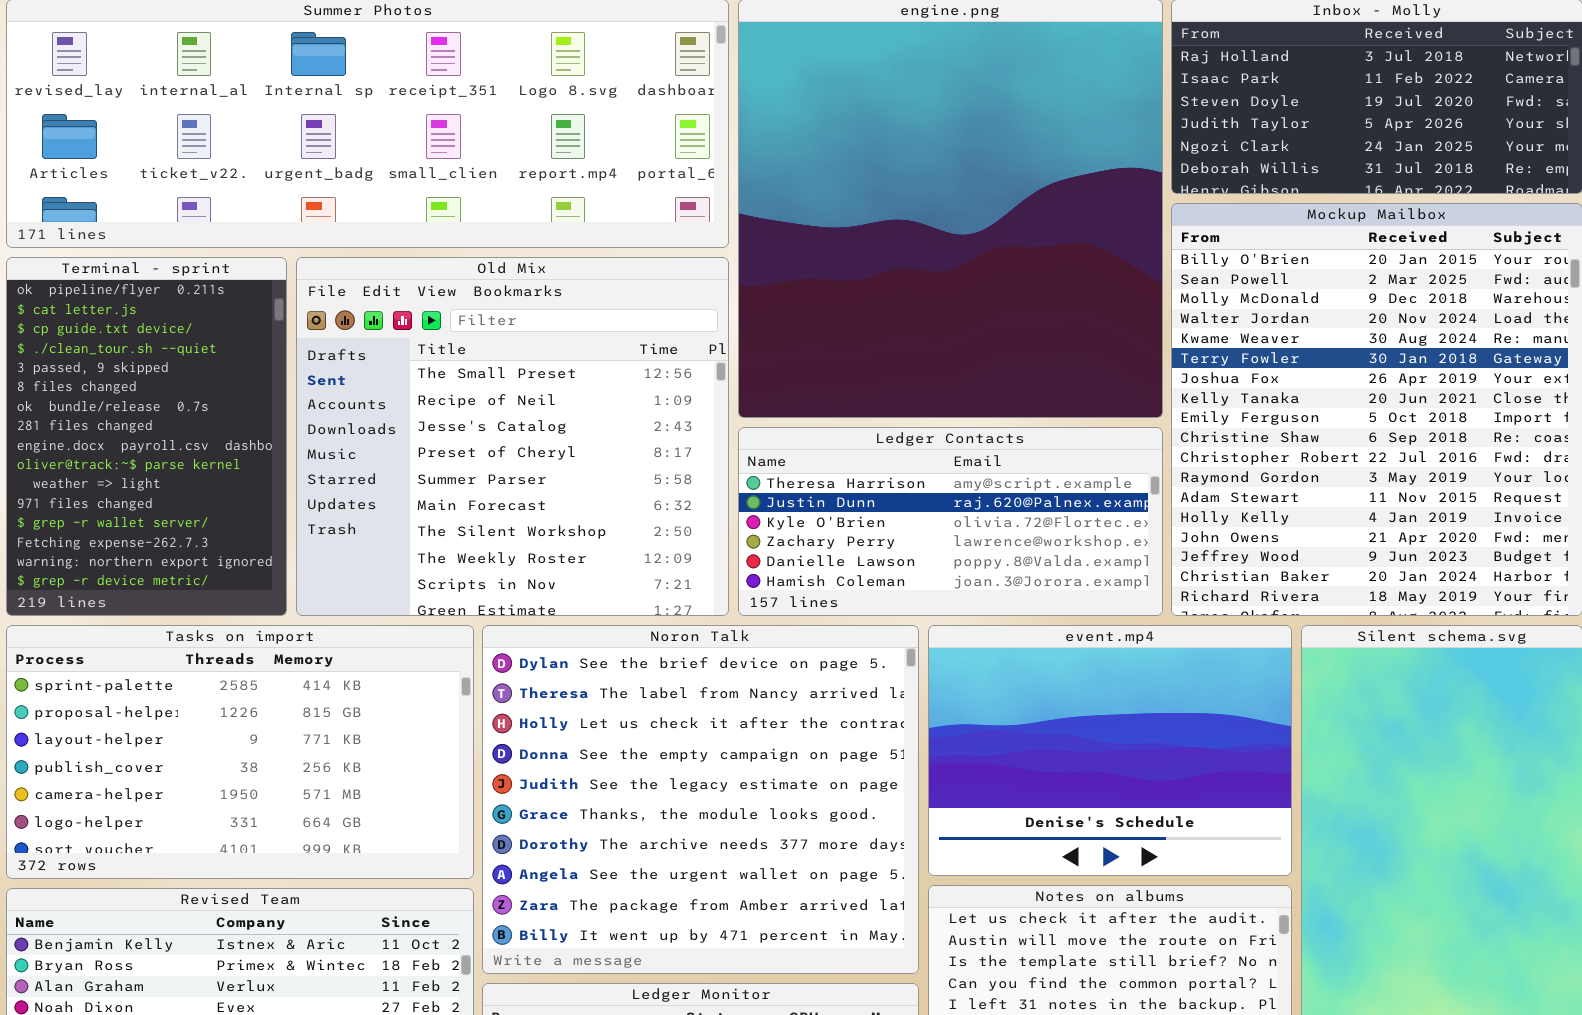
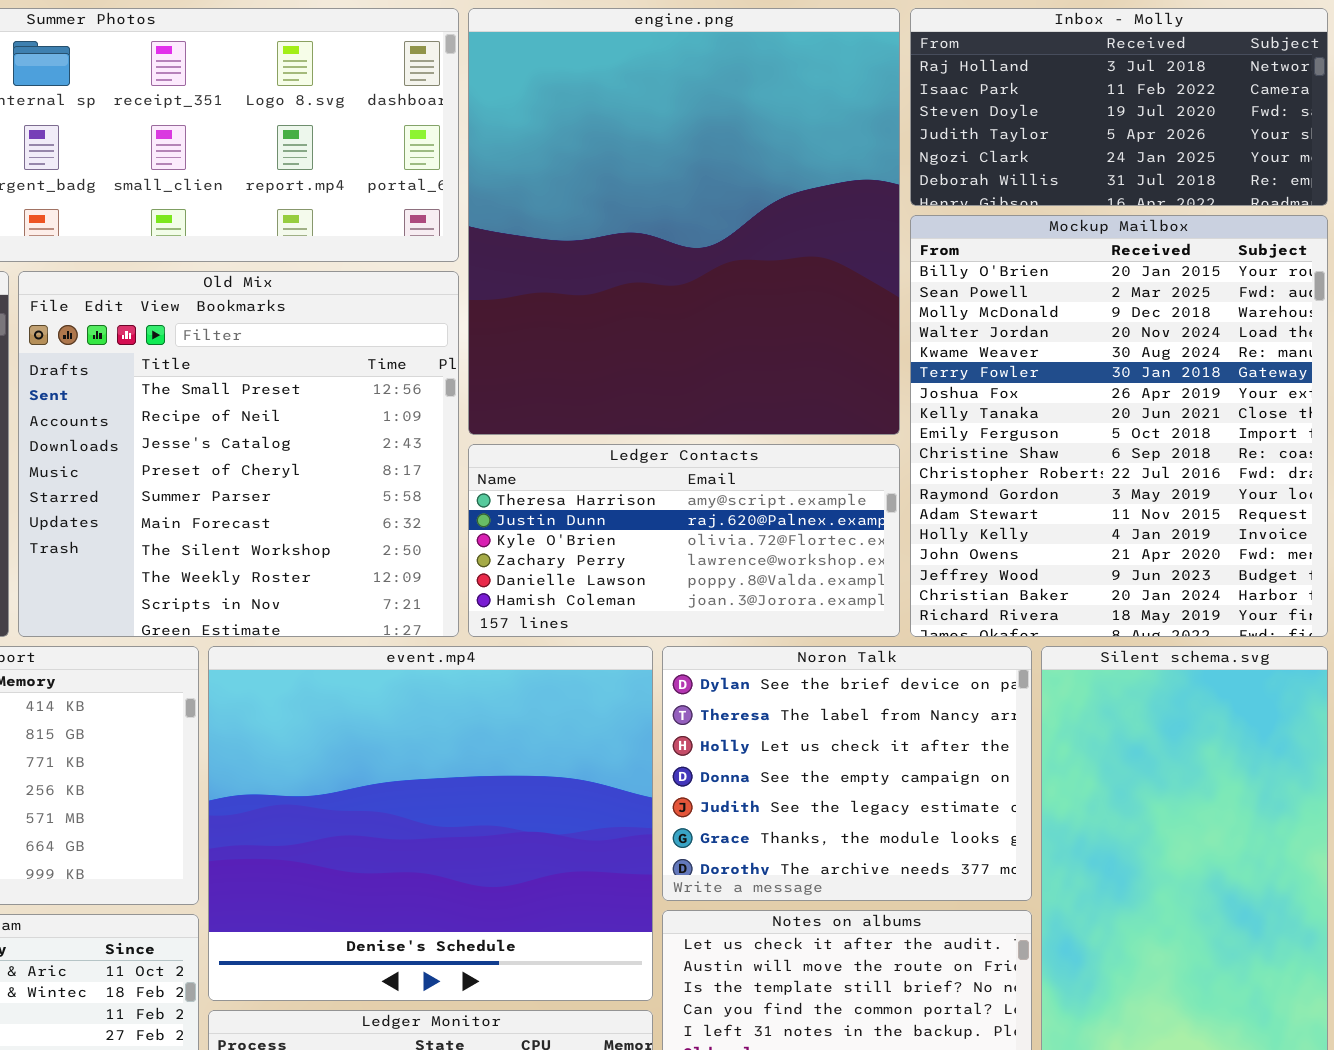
Noron Talk: [482,625,919,974] -> [662,646,1032,901], moved, resized
event.mp4: [928,625,1292,876] -> [208,646,653,1001], moved, resized

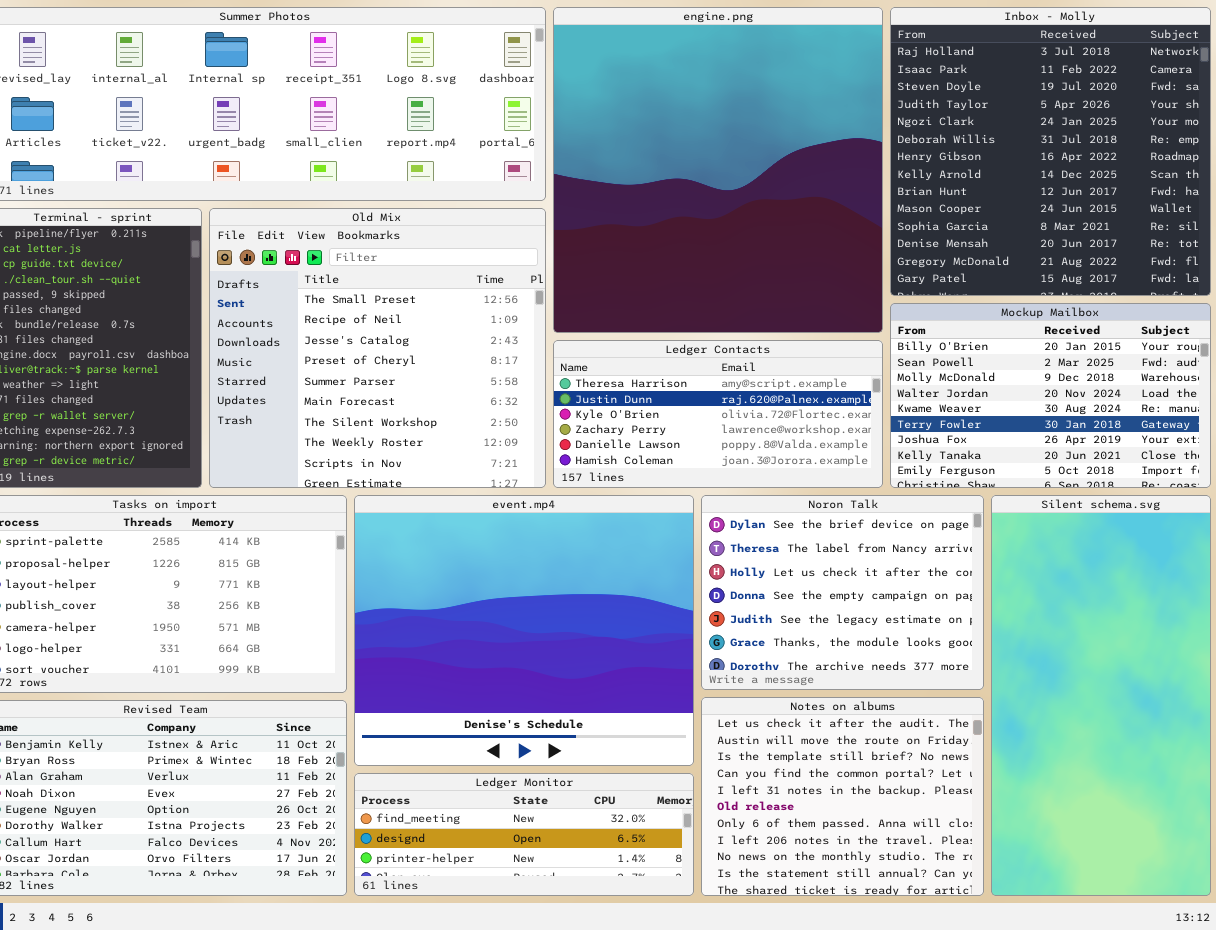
Inbox - Molly: [910,8,1328,206] -> [890,7,1211,296], resized
Mockup Mailbox: [910,215,1328,637] -> [890,303,1211,488], resized

